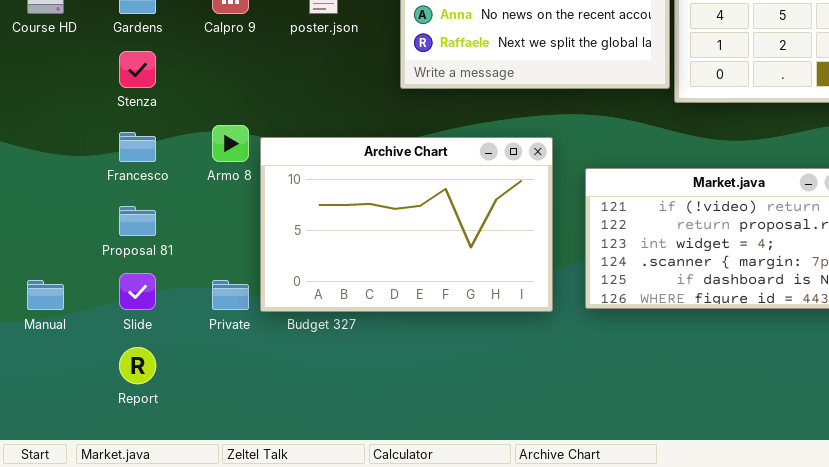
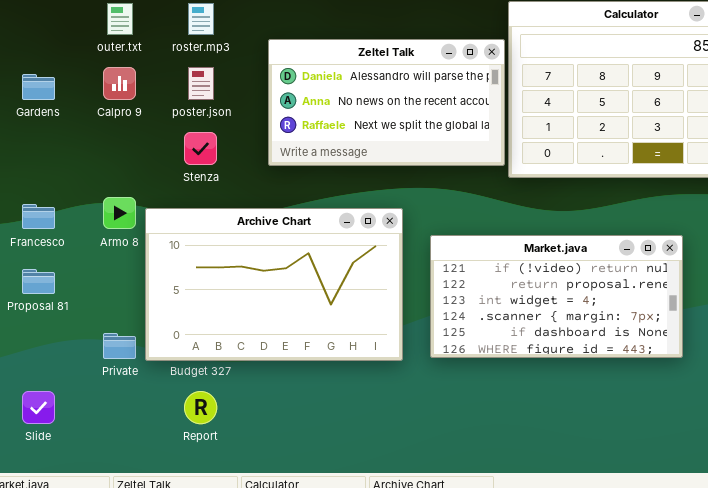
Stenza: [119,51,156,88] -> [184,132,217,165], moved
Slide: [119,273,156,310] -> [22,391,55,424], moved
Report: [119,347,156,384] -> [184,391,217,424], moved

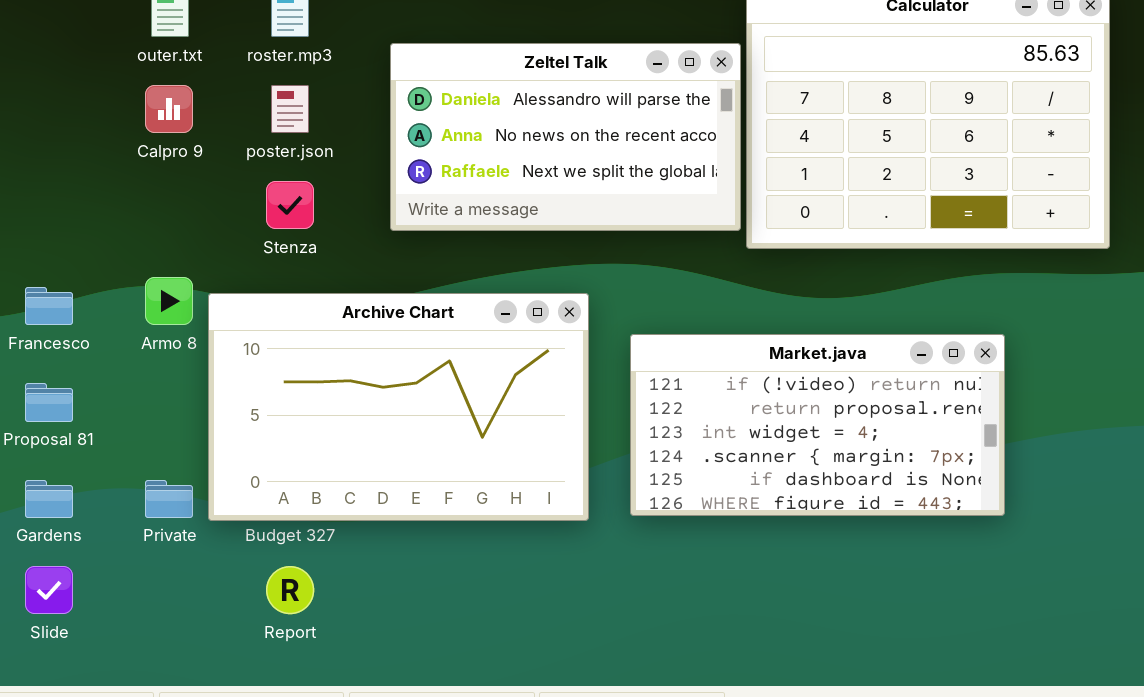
Gardens: [22,74,55,100] -> [25,480,73,518], moved

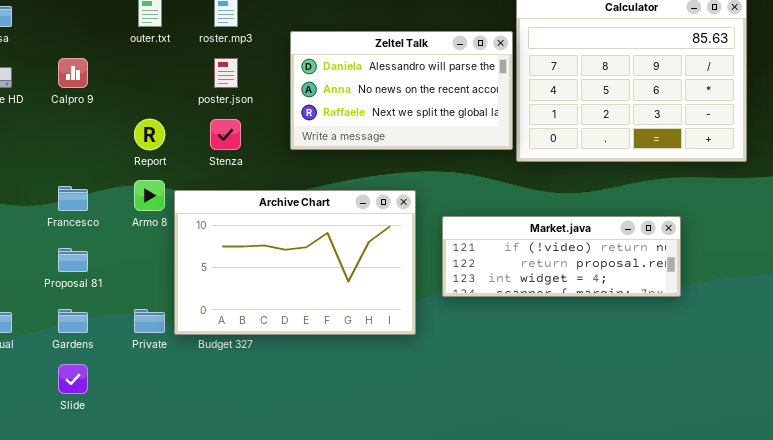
Calpro 9: [145,85,193,133] -> [58,58,88,88], moved
Market.java: [630,334,1005,516] -> [442,216,681,297], resized
Report: [266,566,314,614] -> [134,119,165,150], moved

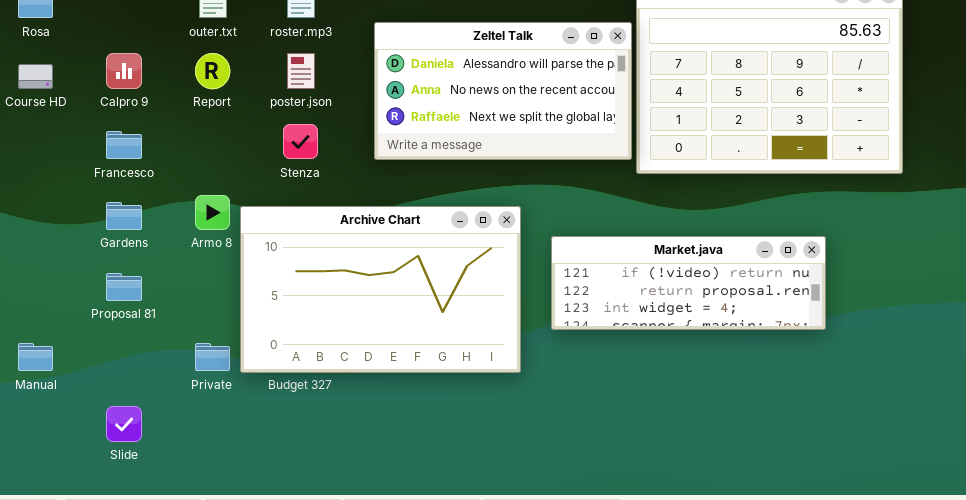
Report: [134,119,165,150] -> [195,53,230,89], moved
Francesco: [58,186,88,211] -> [106,131,142,159], moved
Gardens: [58,309,88,333] -> [106,202,142,230], moved

